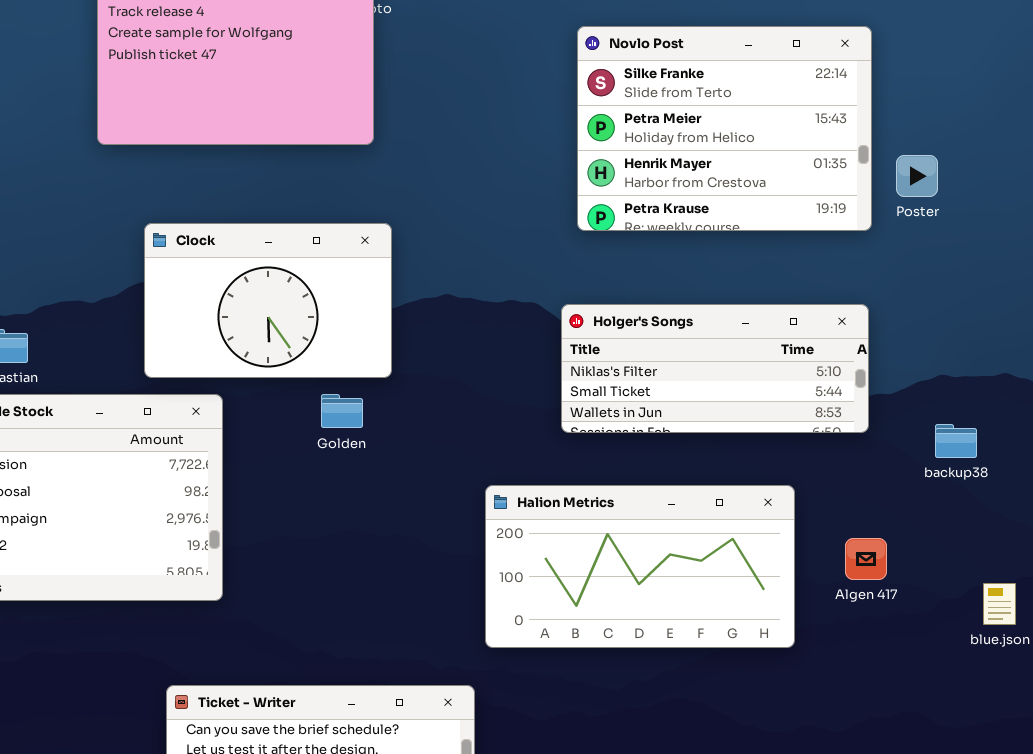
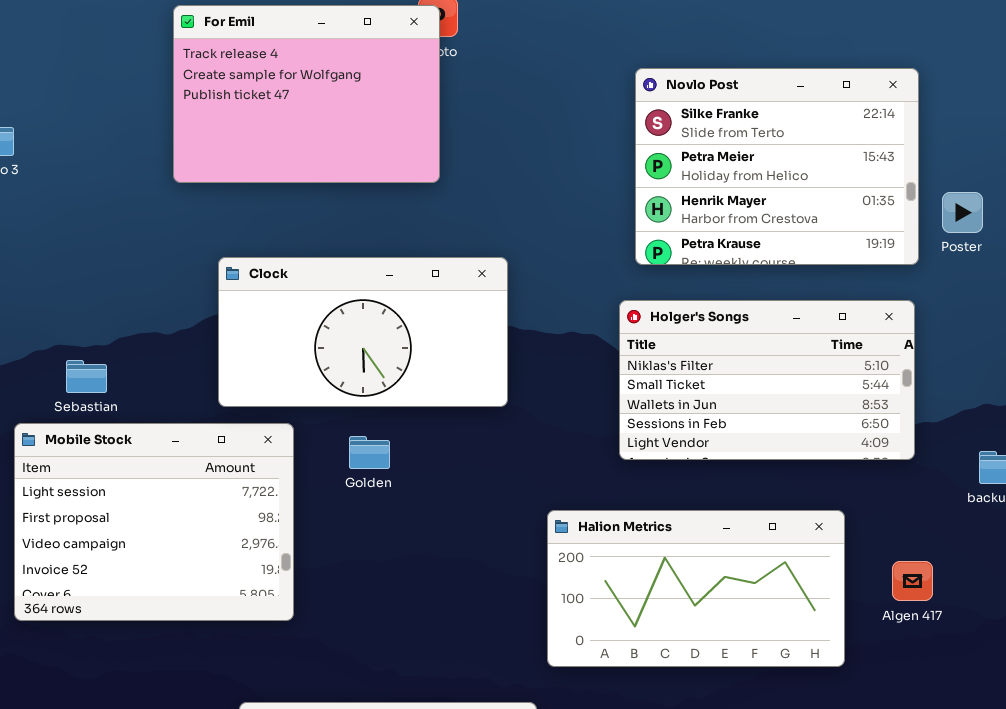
Clock: [144,223,392,378] -> [218,257,508,407], resized
Holger's Songs: [561,304,869,433] -> [619,300,915,460], resized
Golden: [321,394,363,428] -> [349,436,390,469], moved

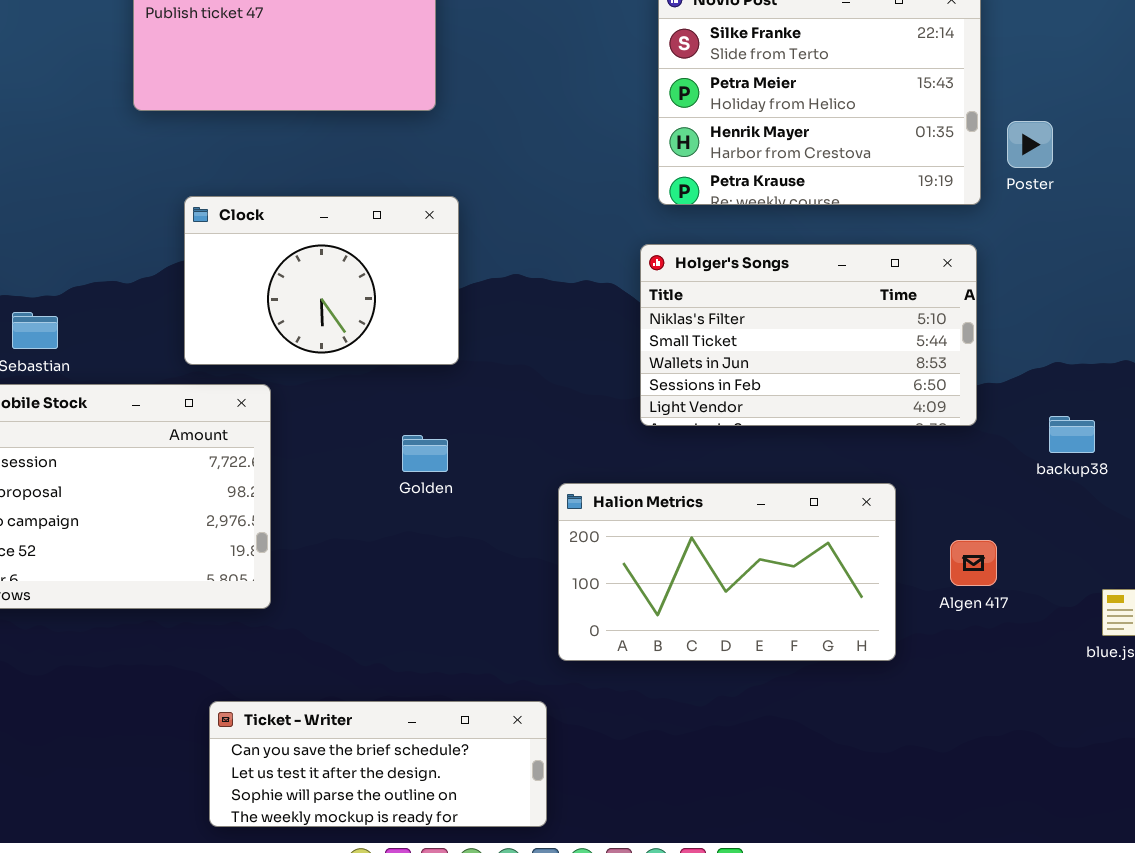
Clock: [218,257,508,407] -> [184,196,459,365], resized
Golden: [349,436,390,469] -> [402,435,448,472], moved

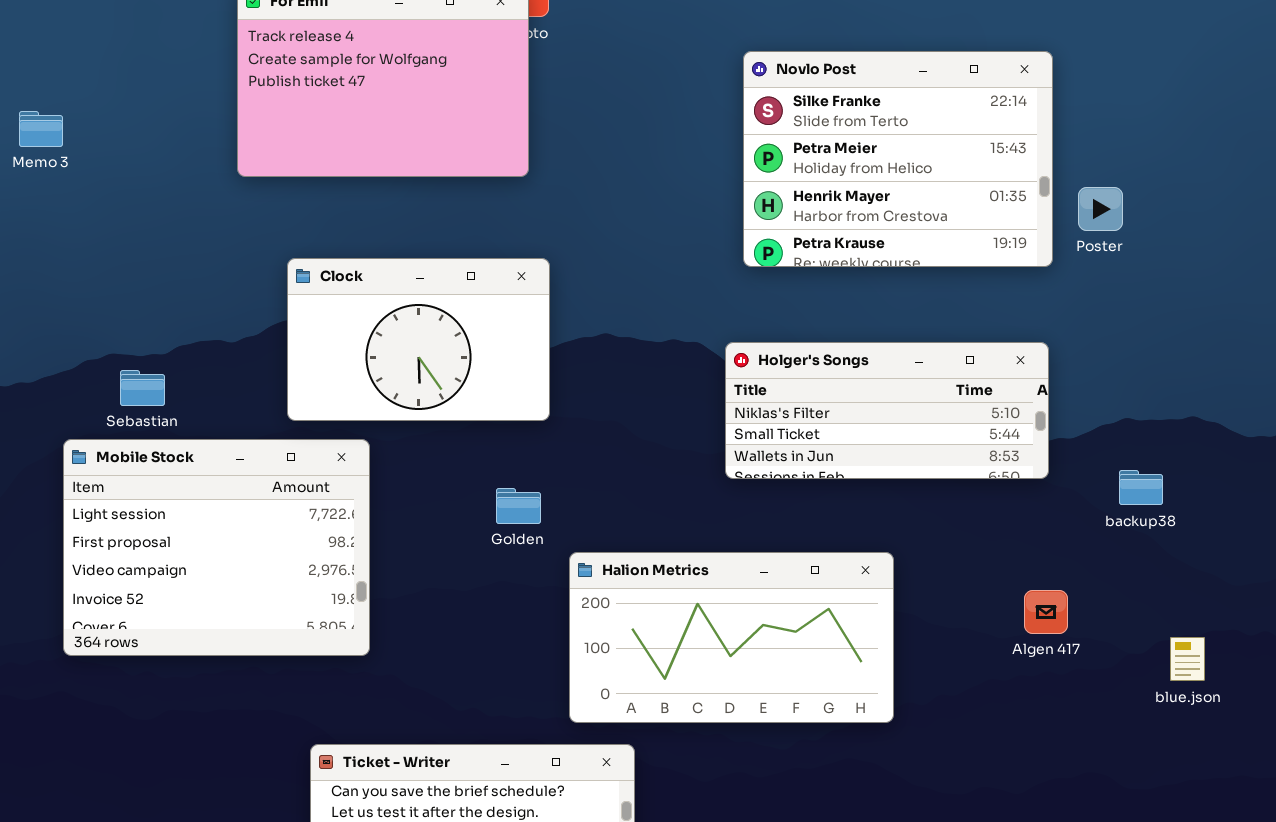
Holger's Songs: [640,244,977,426] -> [725,342,1049,479], resized
Halion Metrics: [558,483,896,661] -> [569,552,894,723], moved

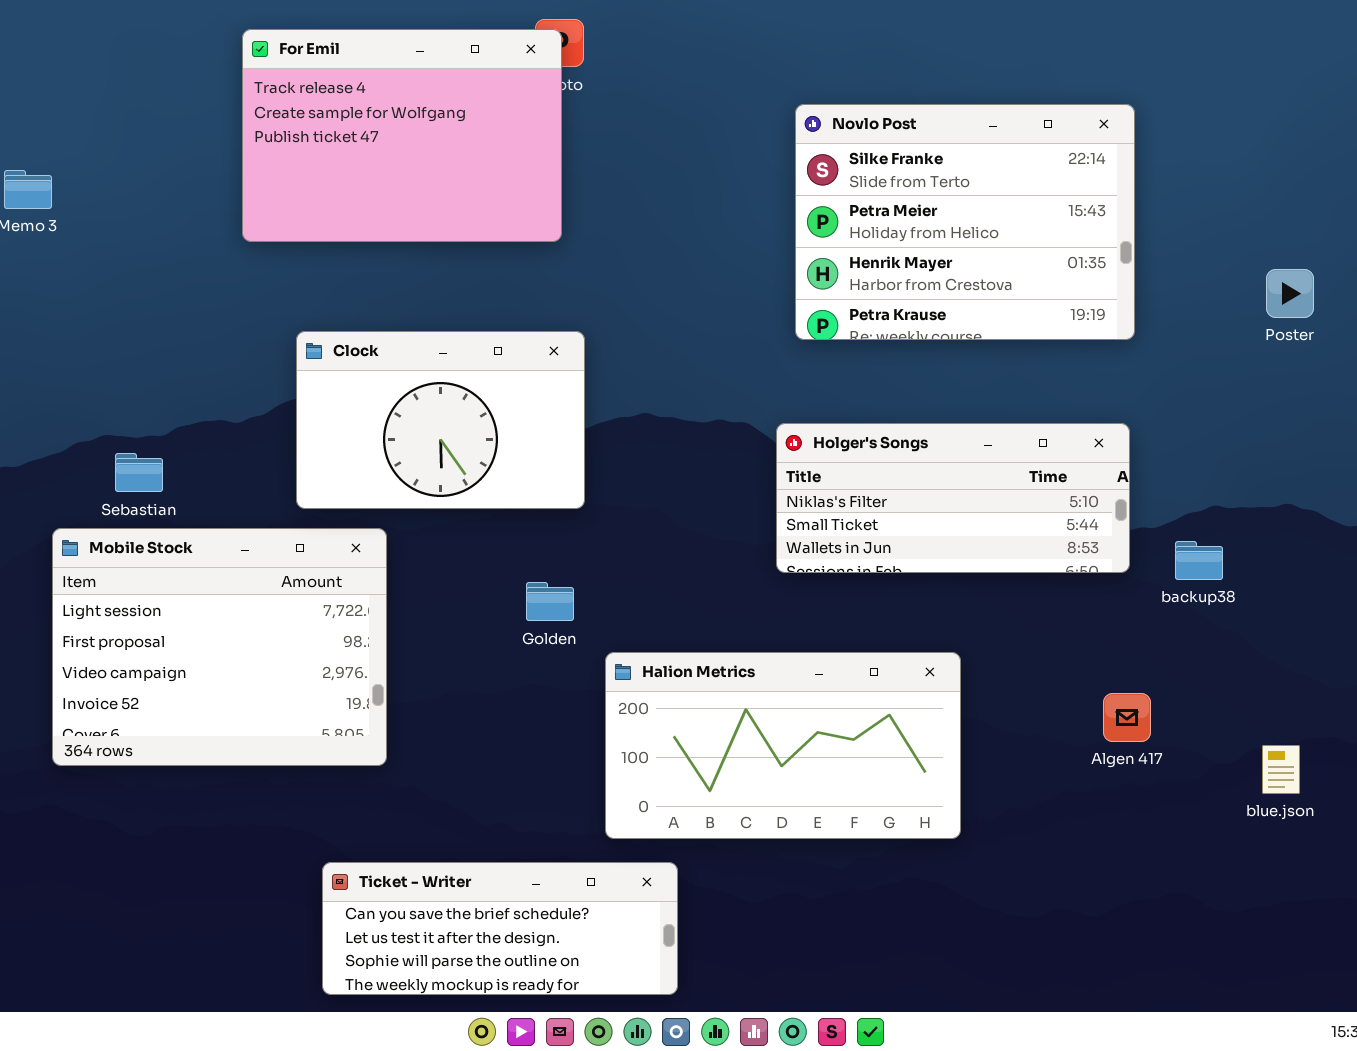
Poster: [1078,187,1123,231] -> [1266,269,1314,318], moved
backup38: [1119,470,1163,505] -> [1175,541,1223,580], moved

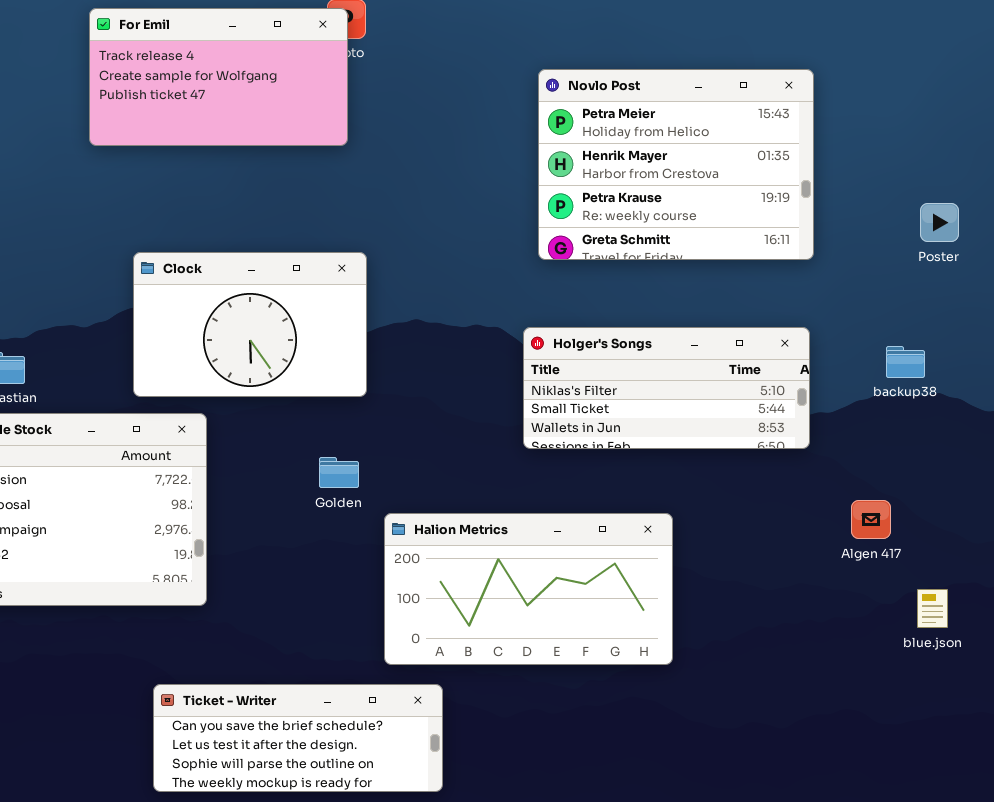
For Emil: [242,29,562,242] -> [89,8,348,146], resized
Novlo Post: [795,104,1135,340] -> [538,69,814,260], scrolled down 1 row
backup38: [1175,541,1223,580] -> [886,346,925,378], moved
Algen 417: [1103,693,1151,742] -> [851,500,891,539], moved

